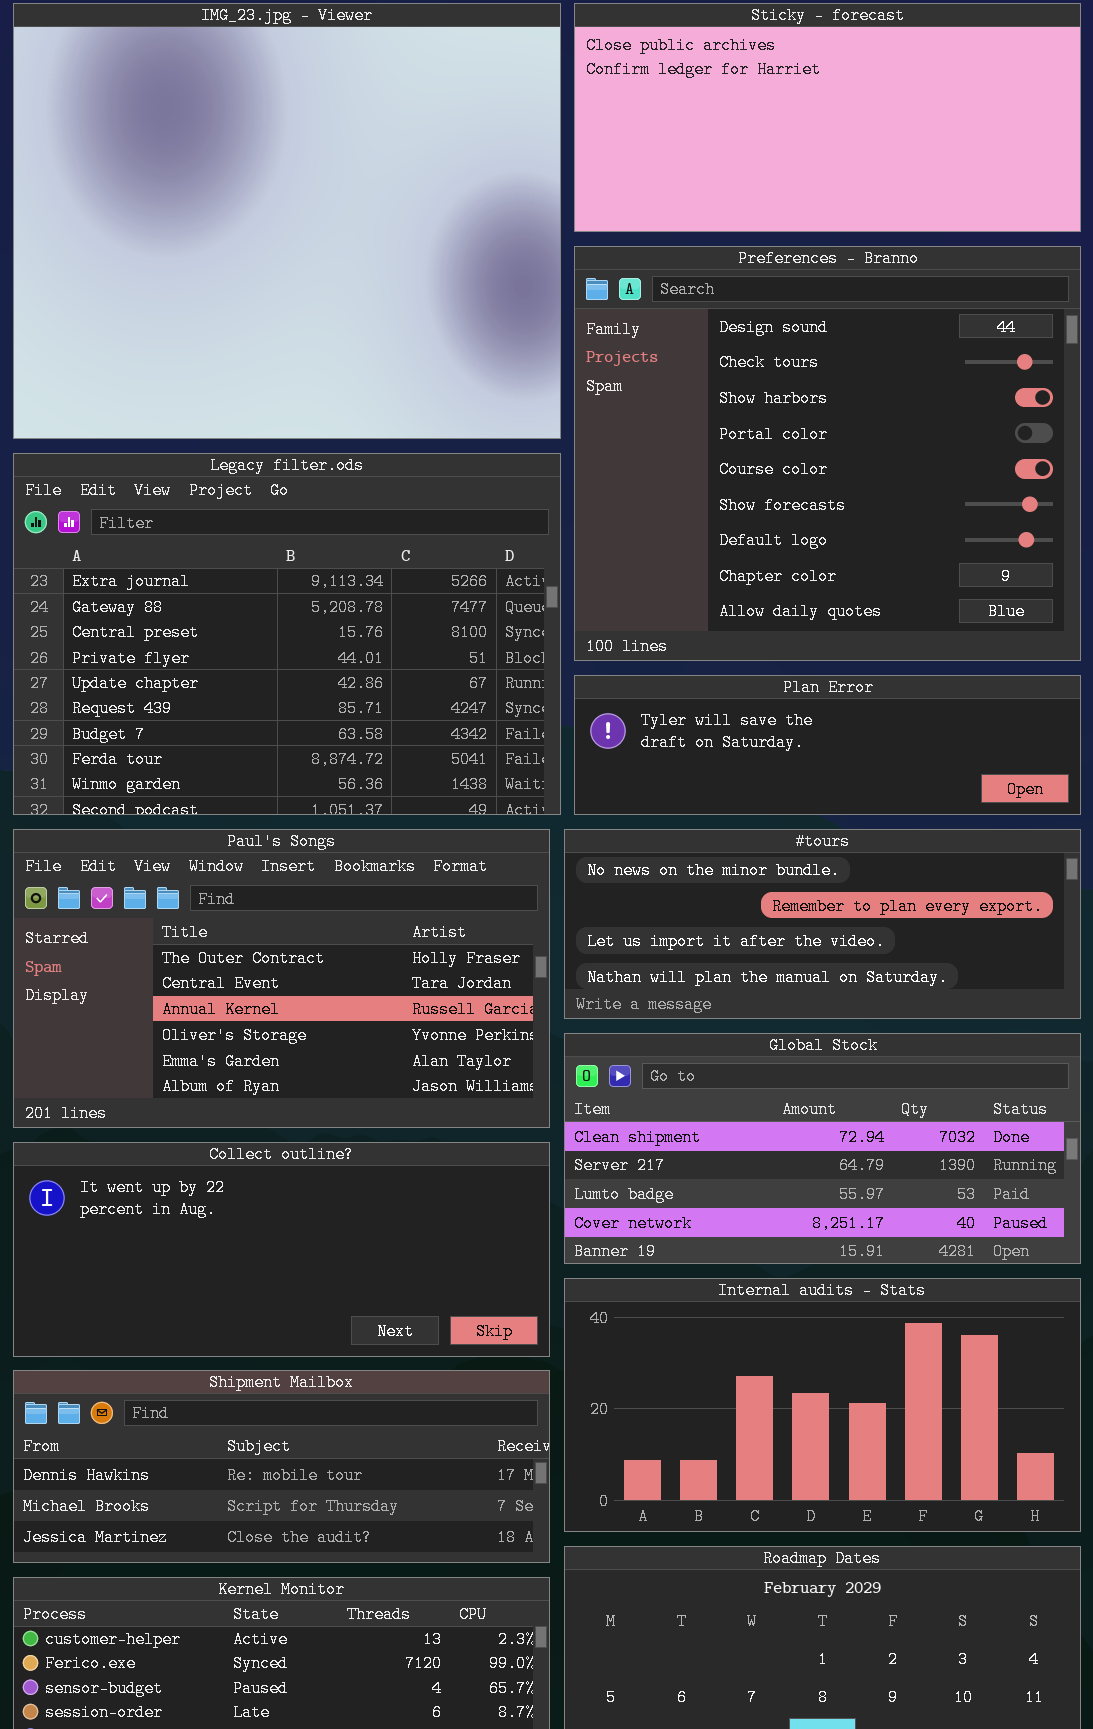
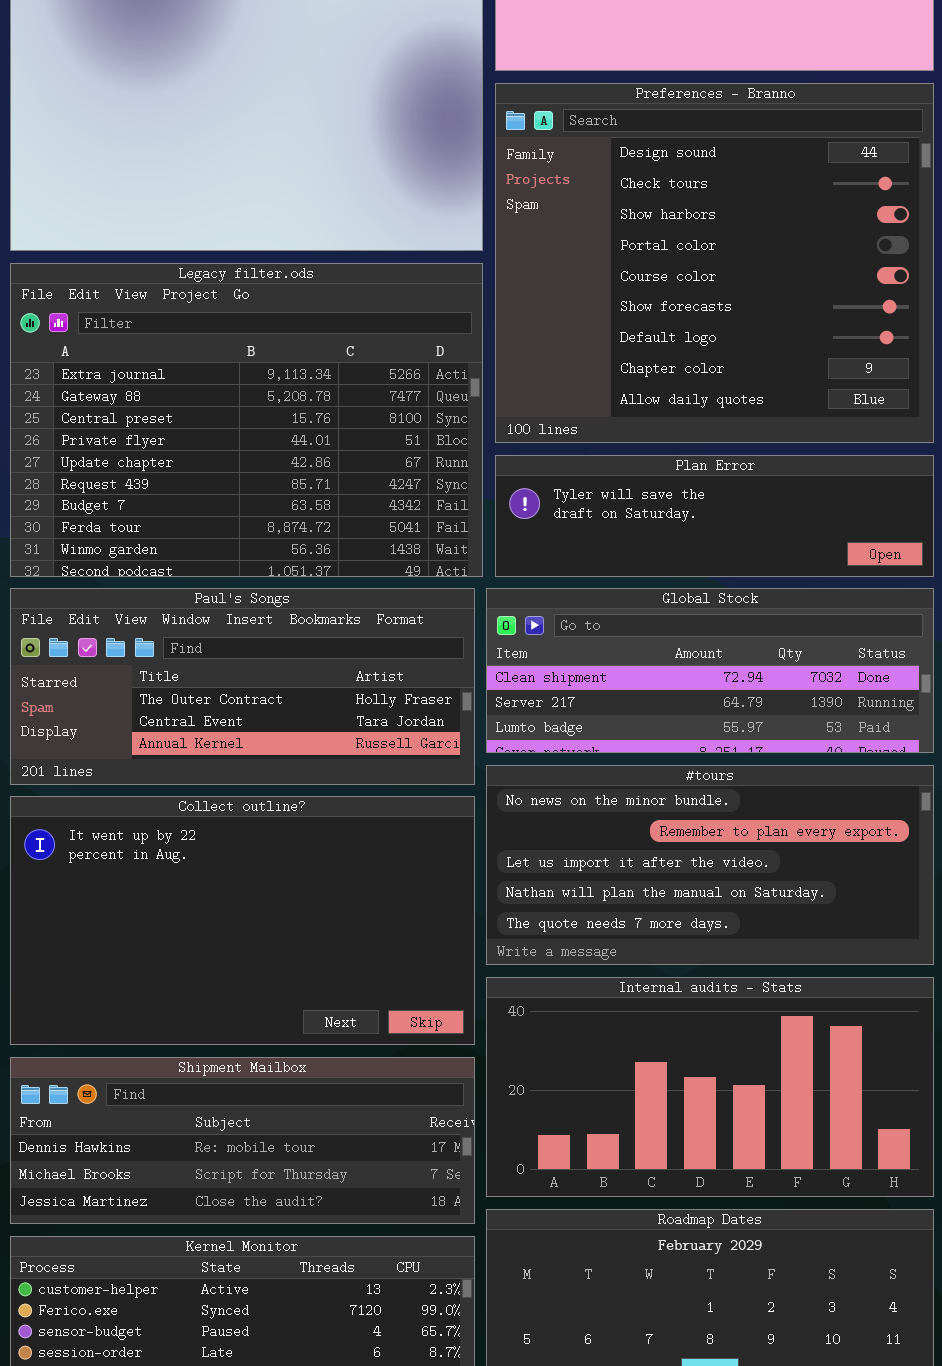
Paul's Songs: [13,829,550,1128] -> [10,588,475,785], resized
#tours: [564,829,1081,1019] -> [486,765,934,965], moved, resized
Global Stock: [564,1033,1081,1264] -> [486,588,934,753], moved, resized
Collect outline?: [13,1142,550,1357] -> [10,796,475,1045], resized

